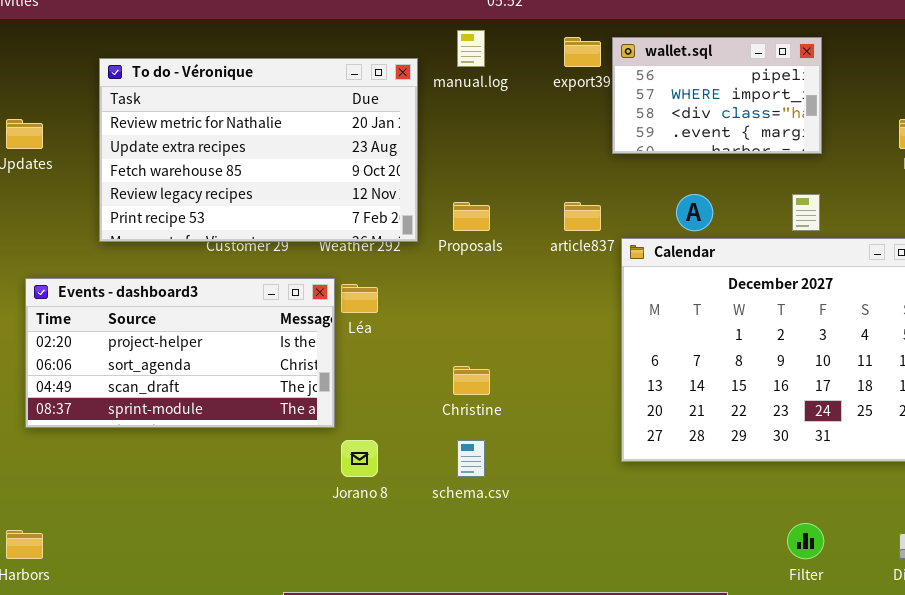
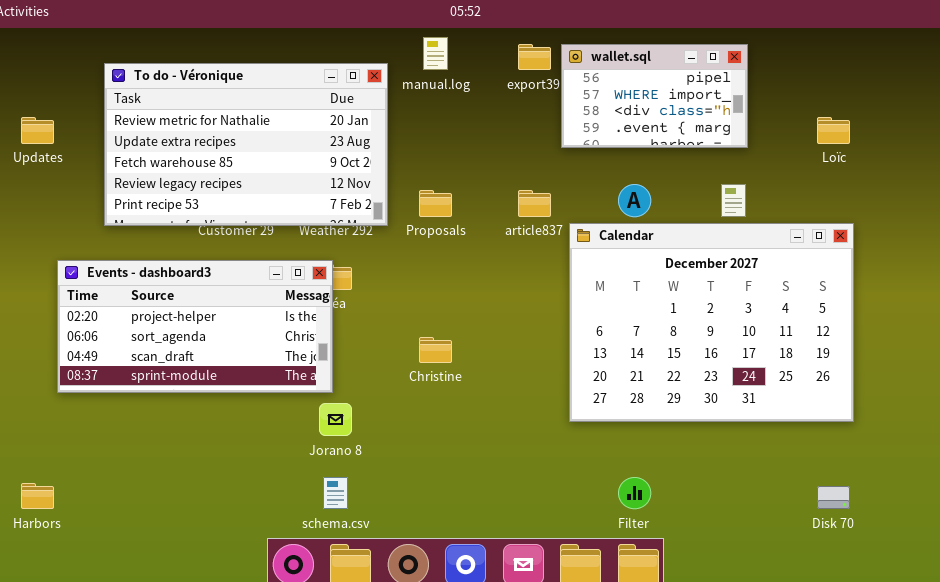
Events - dashboard3: [25,278,335,428] -> [57,260,333,393], moved
schema.csv: [457,440,485,477] -> [323,477,348,509], moved
Filter: [787,523,824,559] -> [618,477,651,509], moved

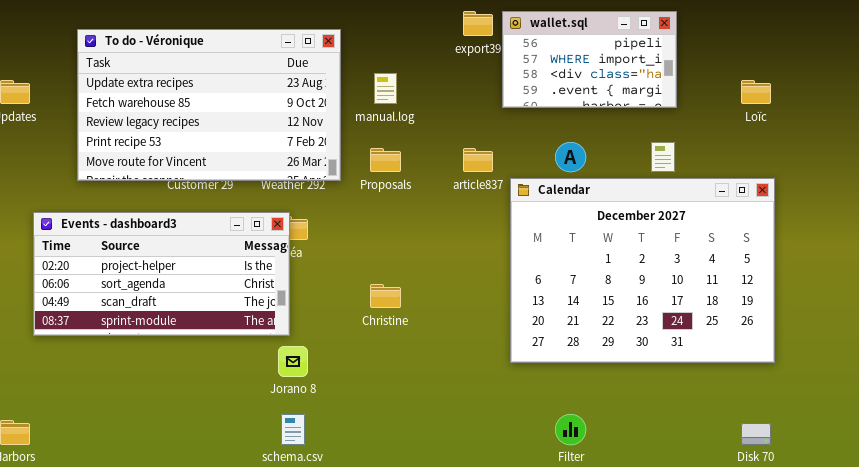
manual.log: [423,37,448,70] -> [374,73,397,104], moved
To do - Véronique: [104,63,388,226] -> [77,29,341,181], scrolled down 1 row

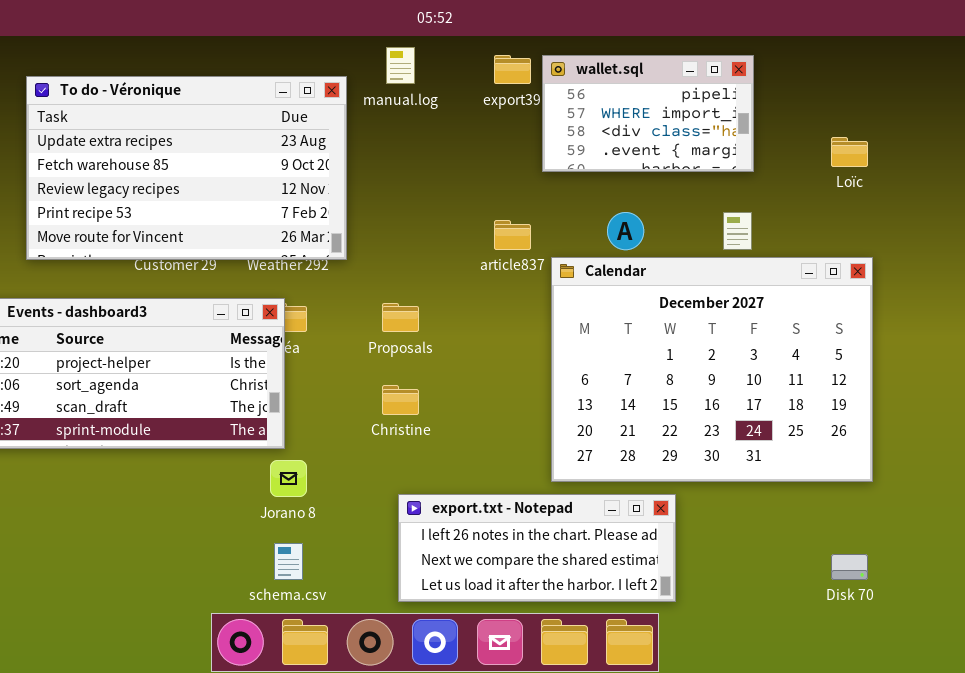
manual.log: [374,73,397,104] -> [386,47,415,84], moved
Proposals: [370,148,401,172] -> [382,303,419,332], moved
export.txt - Notepad: none -> [398,494,676,602], opened

